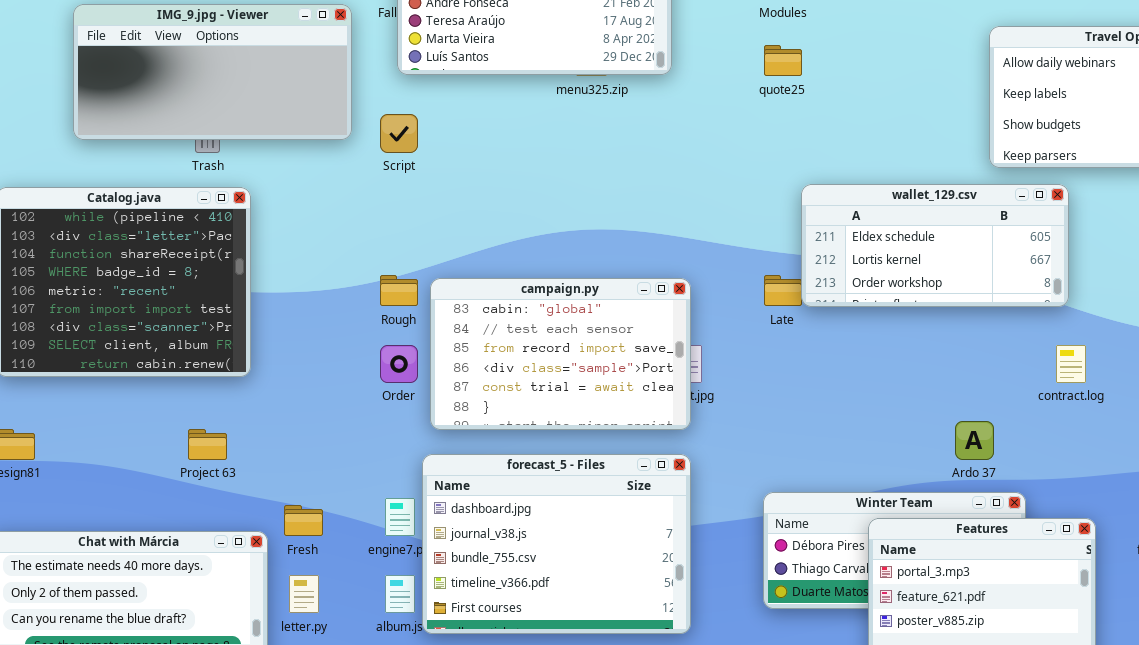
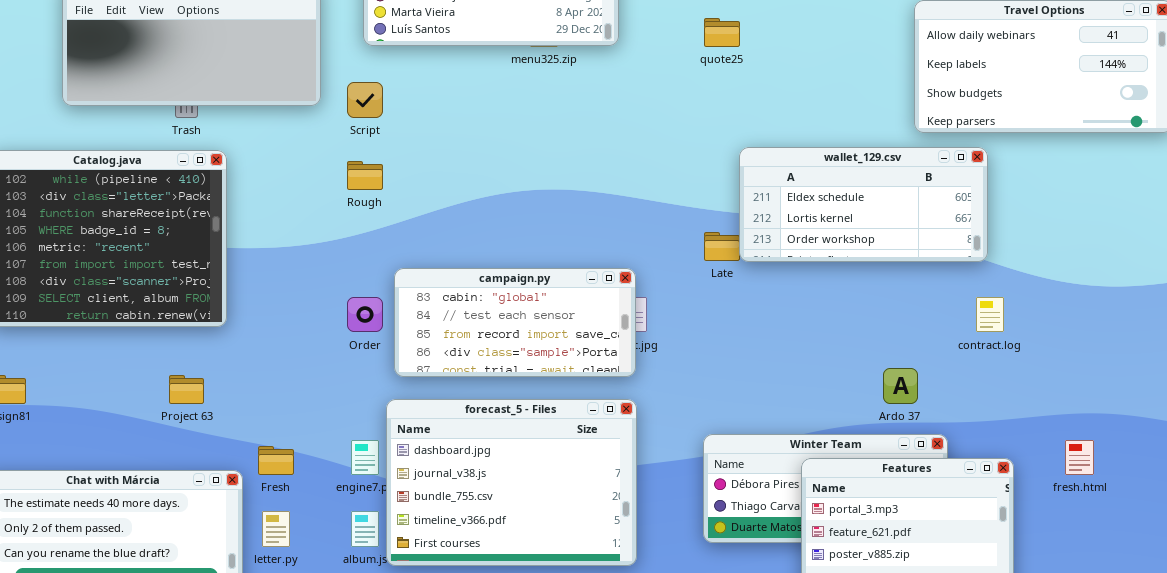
Rough: [380,275,418,306] -> [347,161,383,190], moved
campaign.py: [430,278,691,430] -> [394,268,636,377], resized

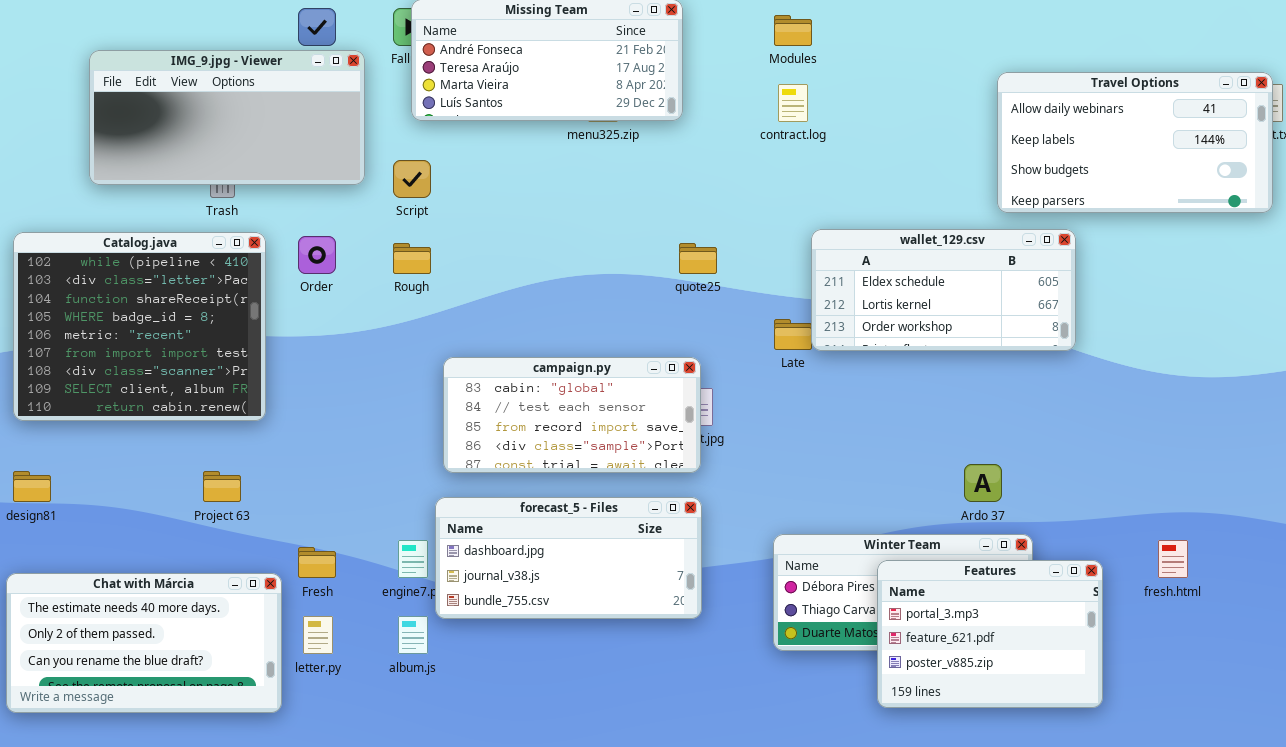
quote25: [704,18,740,47] -> [679,243,717,274], moved
Order: [347,297,383,332] -> [298,236,336,274], moved
contract.log: [976,297,1004,332] -> [778,84,808,122], moved
forecast_5 - Files: [386,399,637,566] -> [435,497,702,619], resized

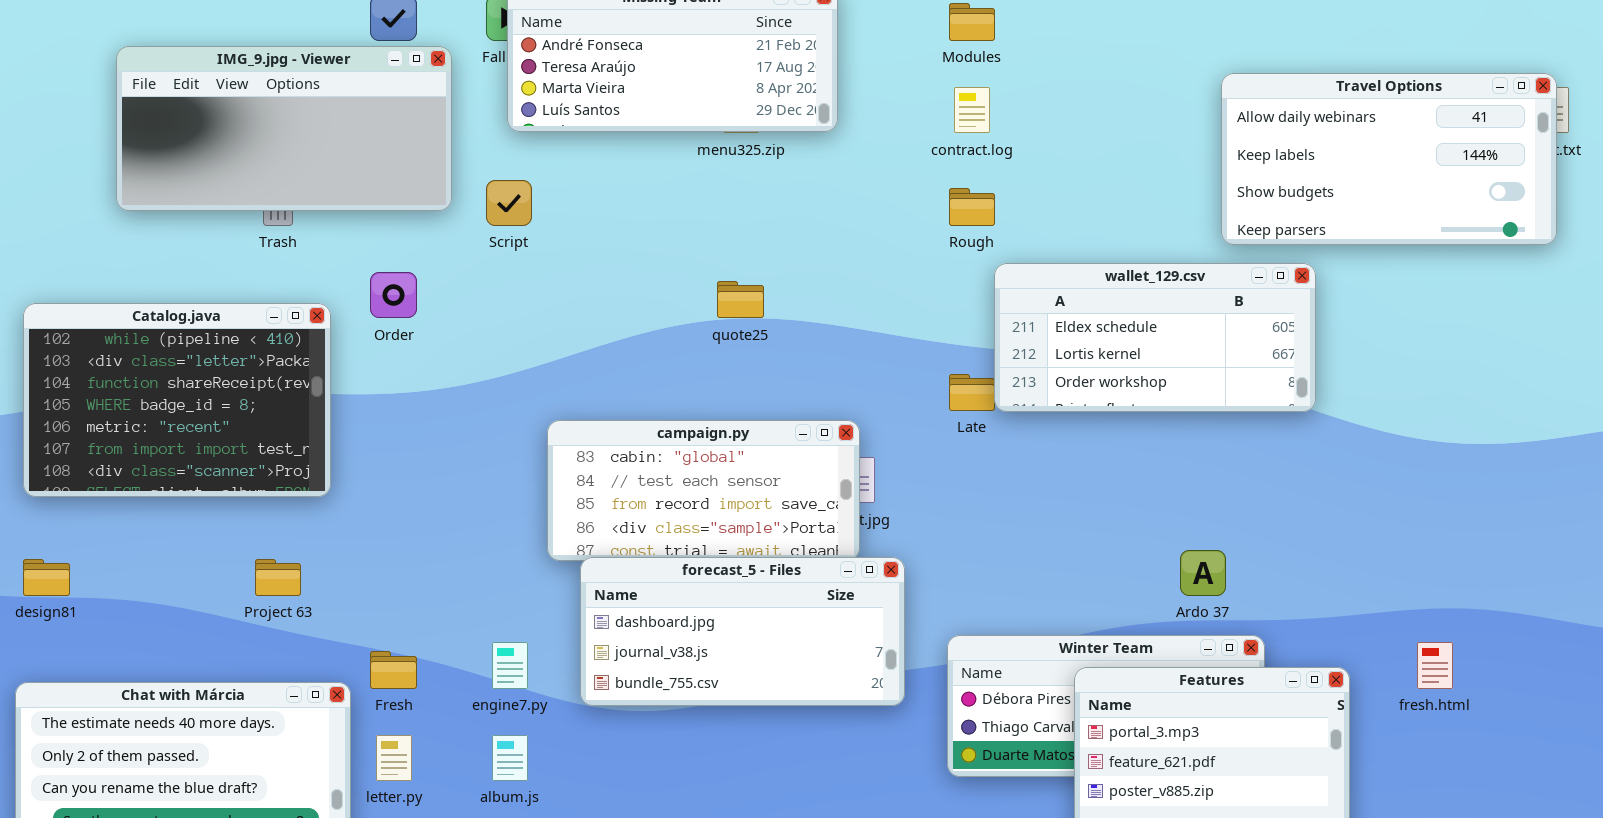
Catalog.java: [13,232,266,421] -> [23,303,331,497], resized
Rough: [393,243,431,274] -> [949,188,995,226], moved
quote25: [679,243,717,274] -> [717,281,764,318], moved
forecast_5 - Files: [435,497,702,619] -> [580,557,905,706], moved

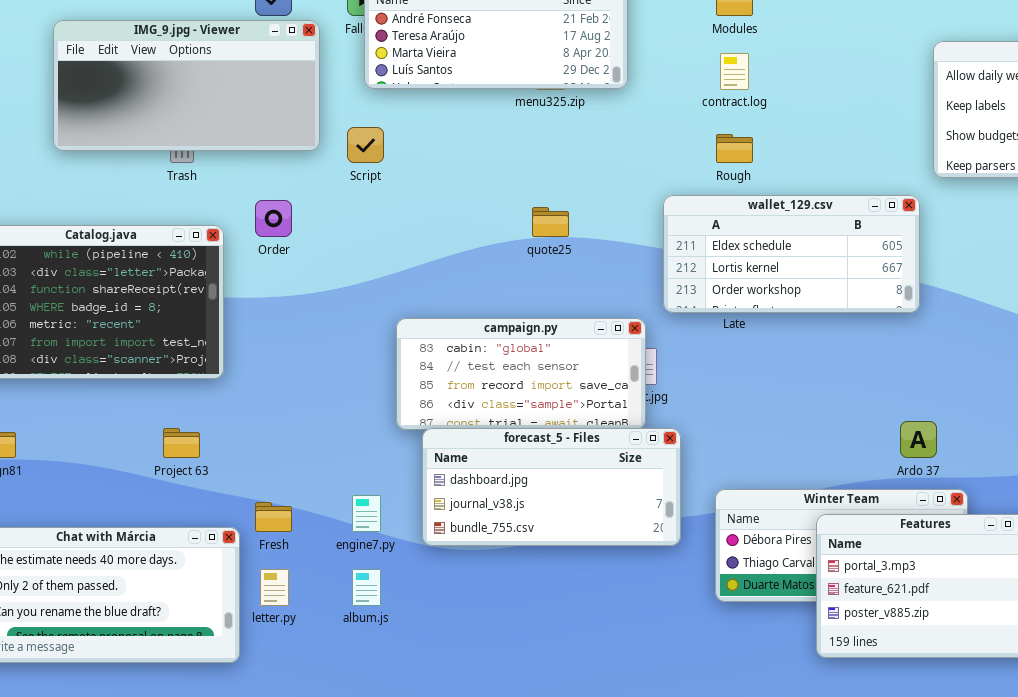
wallet_129.csv: [994,263,1316,412] -> [663,195,920,313], moved

